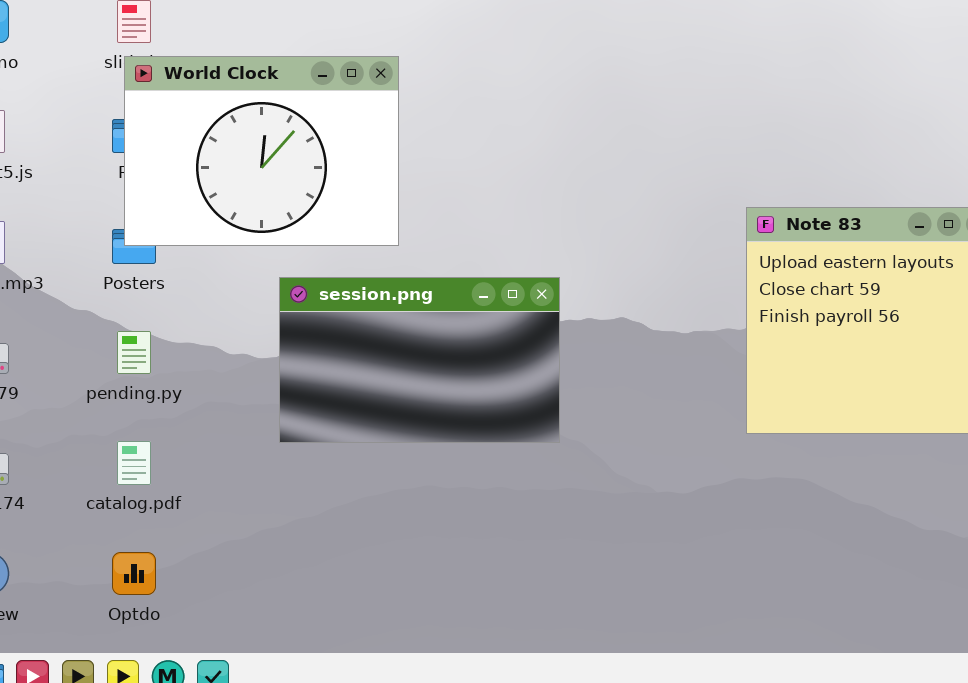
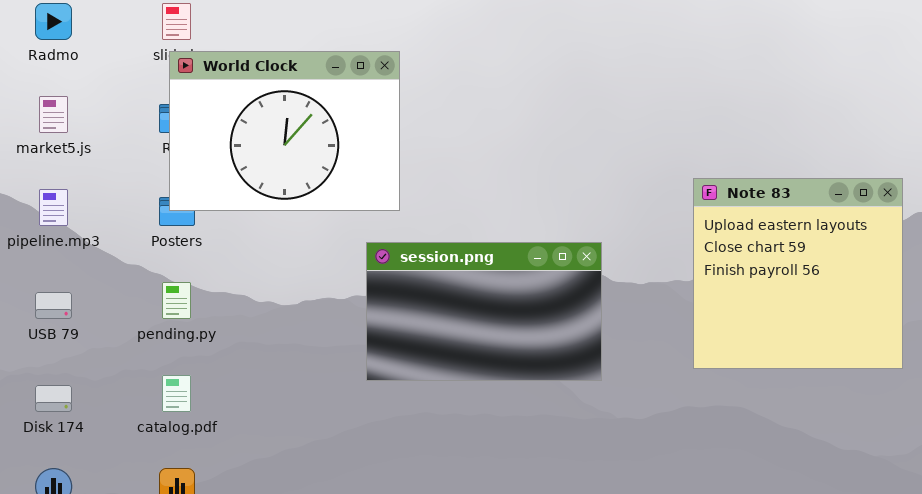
session.png: [279,277,560,443] -> [366,242,602,381], moved

